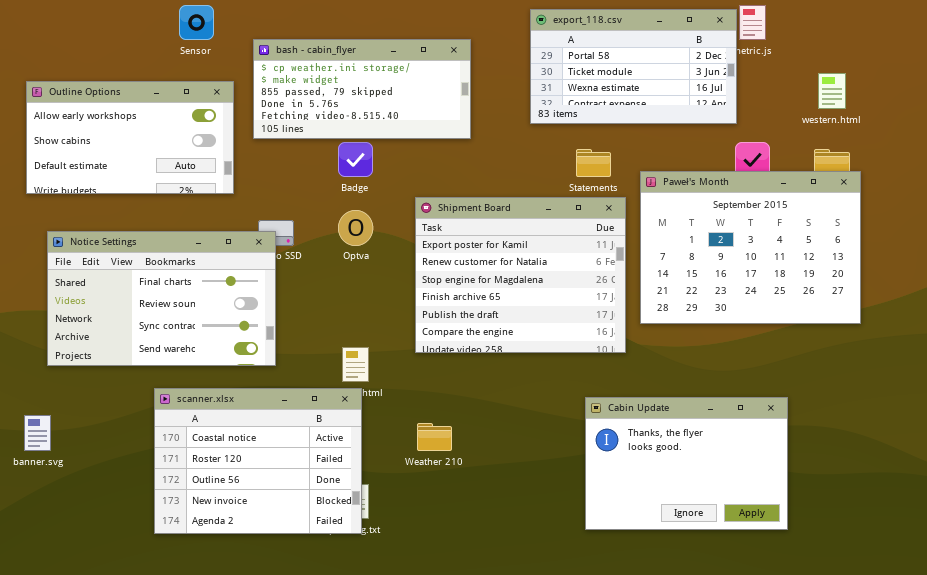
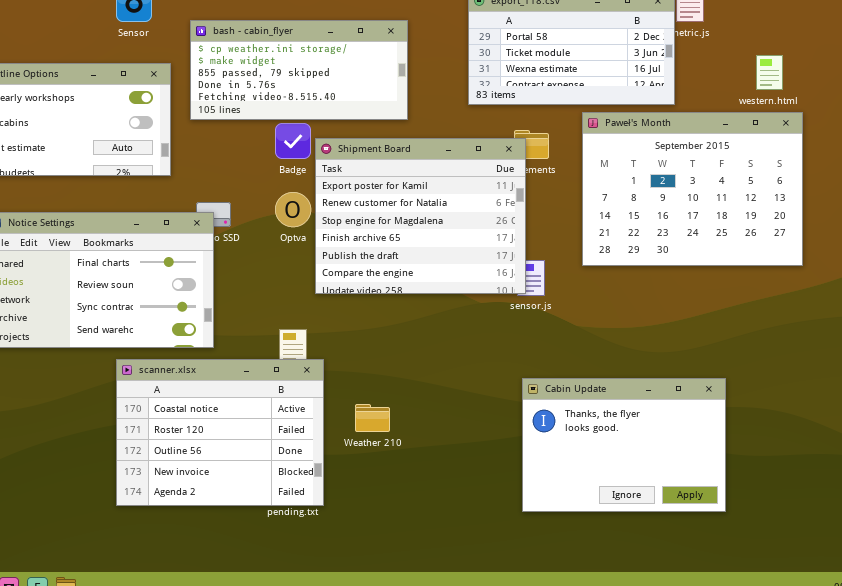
Paweł's Month: [640,171,861,324] -> [582,112,803,266], moved
Shipment Board: [415,197,626,353] -> [315,138,526,294], moved
scanner.xlsx: [154,388,362,534] -> [116,359,324,506], moved

